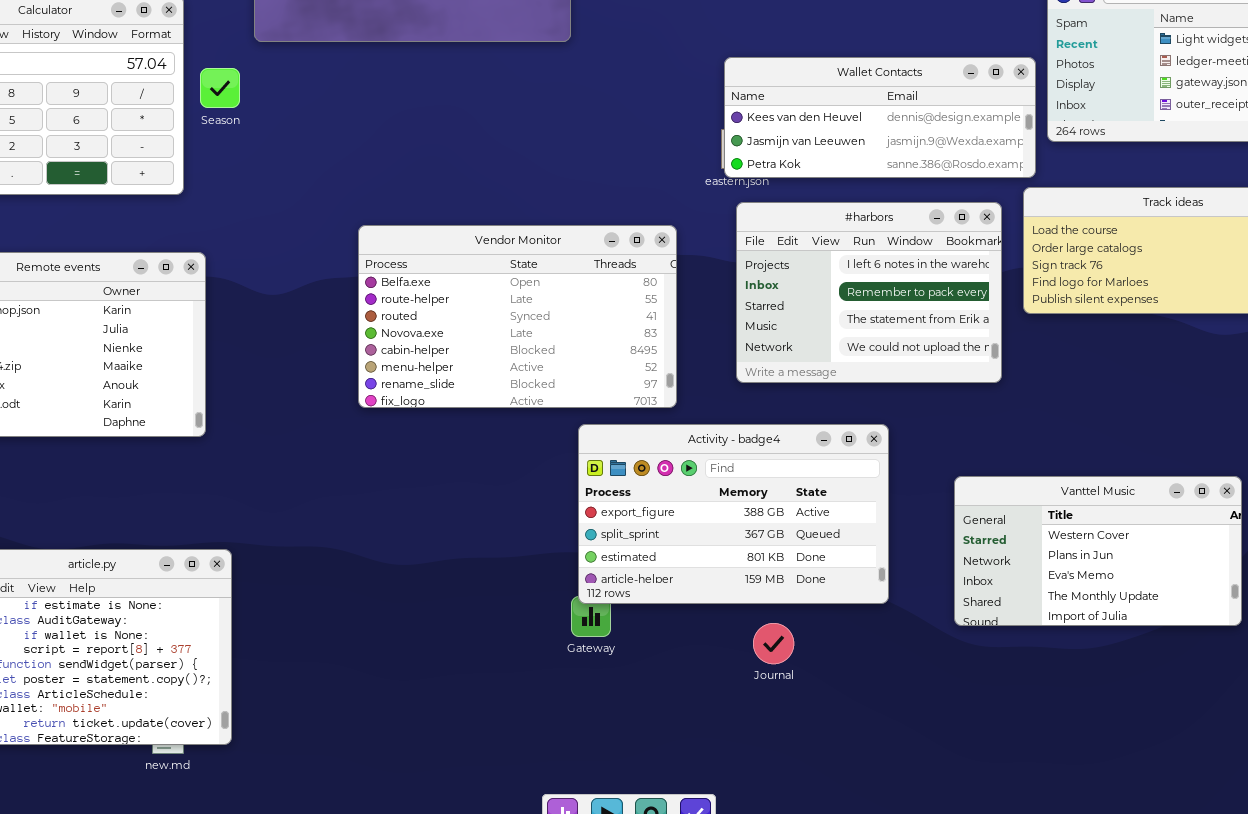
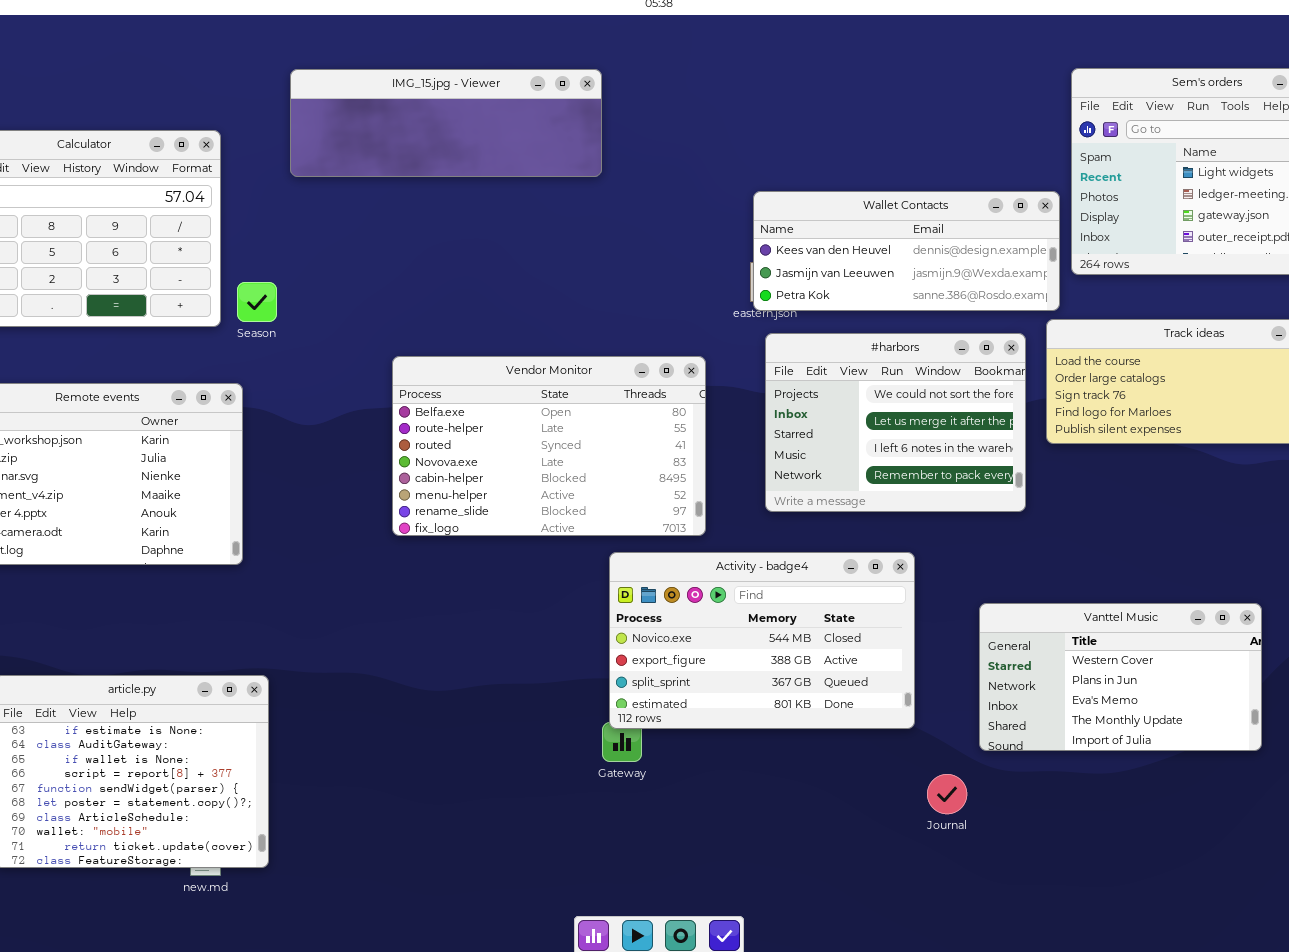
Season: [200,68,240,108] -> [237,282,277,322], moved
#harbors: [736,202,1002,383] -> [765,333,1026,512], scrolled up 2 rows
Activity - badge4: [578,424,889,604] -> [609,552,915,729], scrolled up 1 row
Journal: [753,623,794,664] -> [927,774,967,814], moved

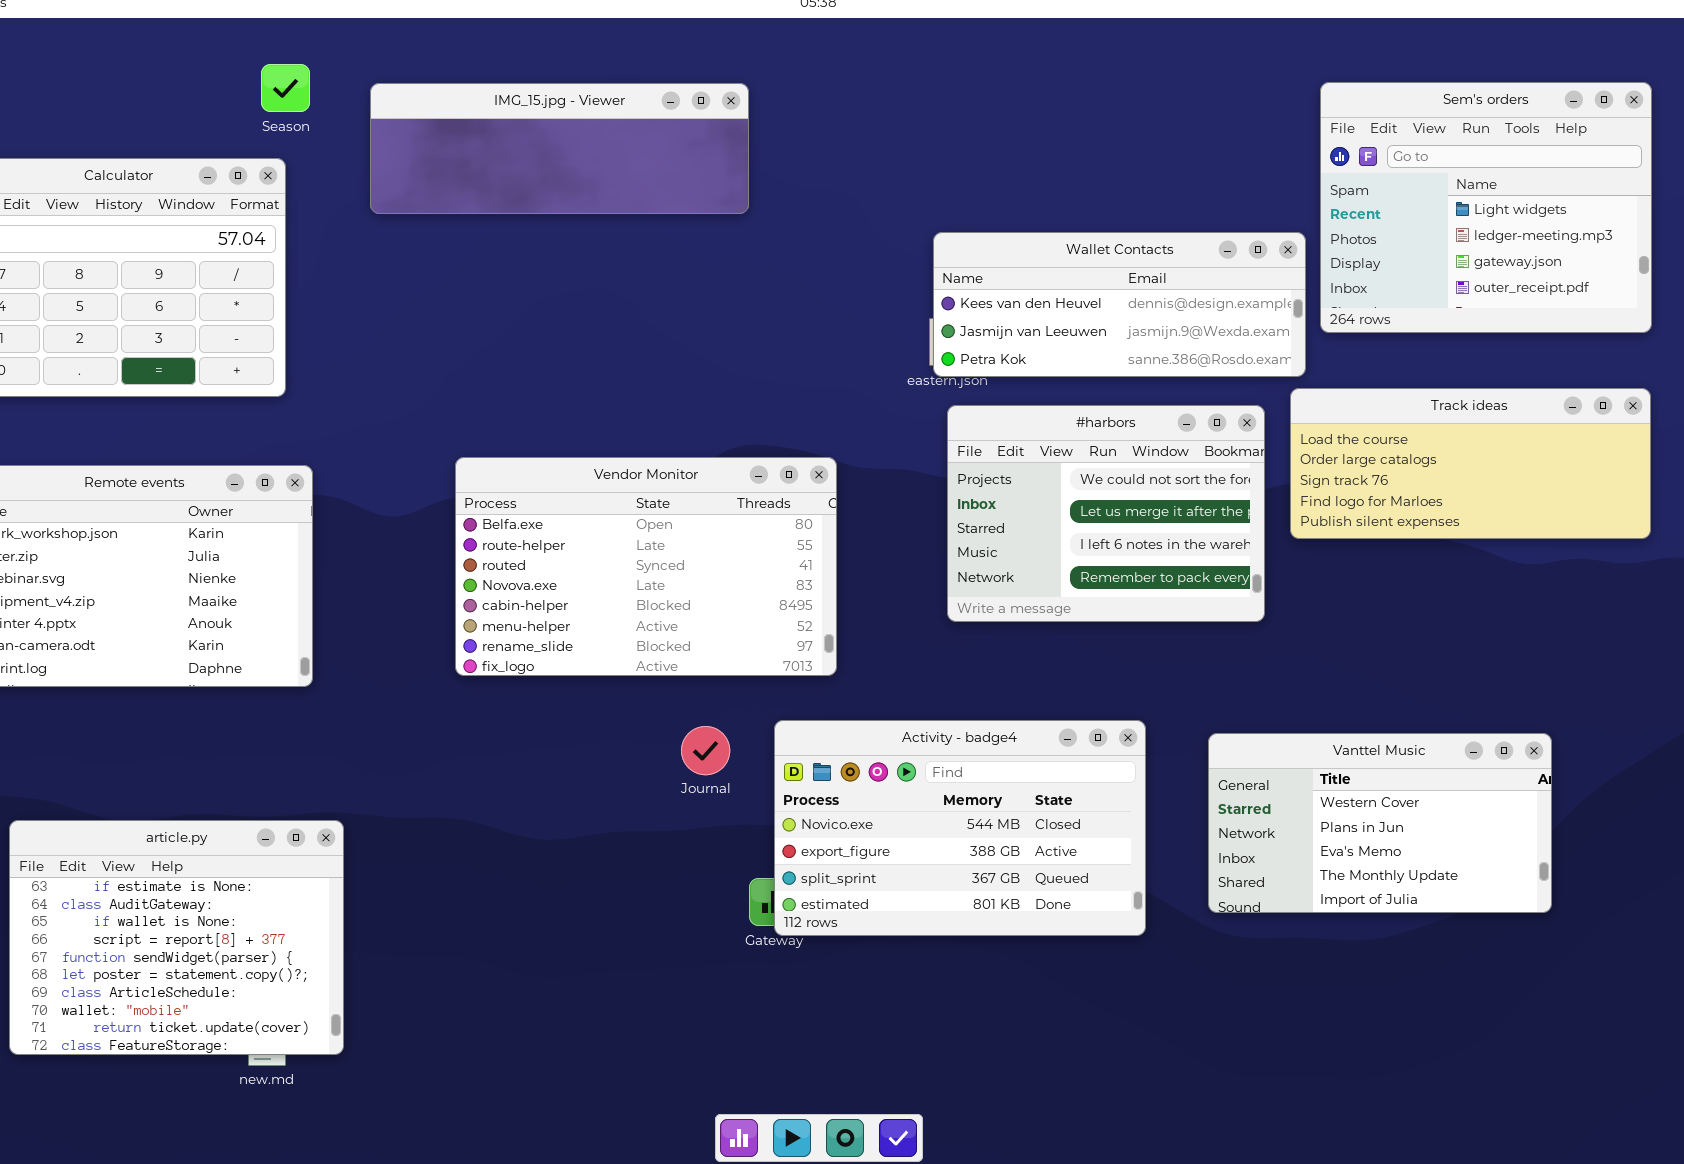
Season: [237,282,277,322] -> [261,64,310,112], moved
Vendor Monitor: [392,356,706,536] -> [455,457,837,676], moved
Activity - badge4: [609,552,915,729] -> [774,720,1146,936], moved
Journal: [927,774,967,814] -> [681,726,730,775], moved

